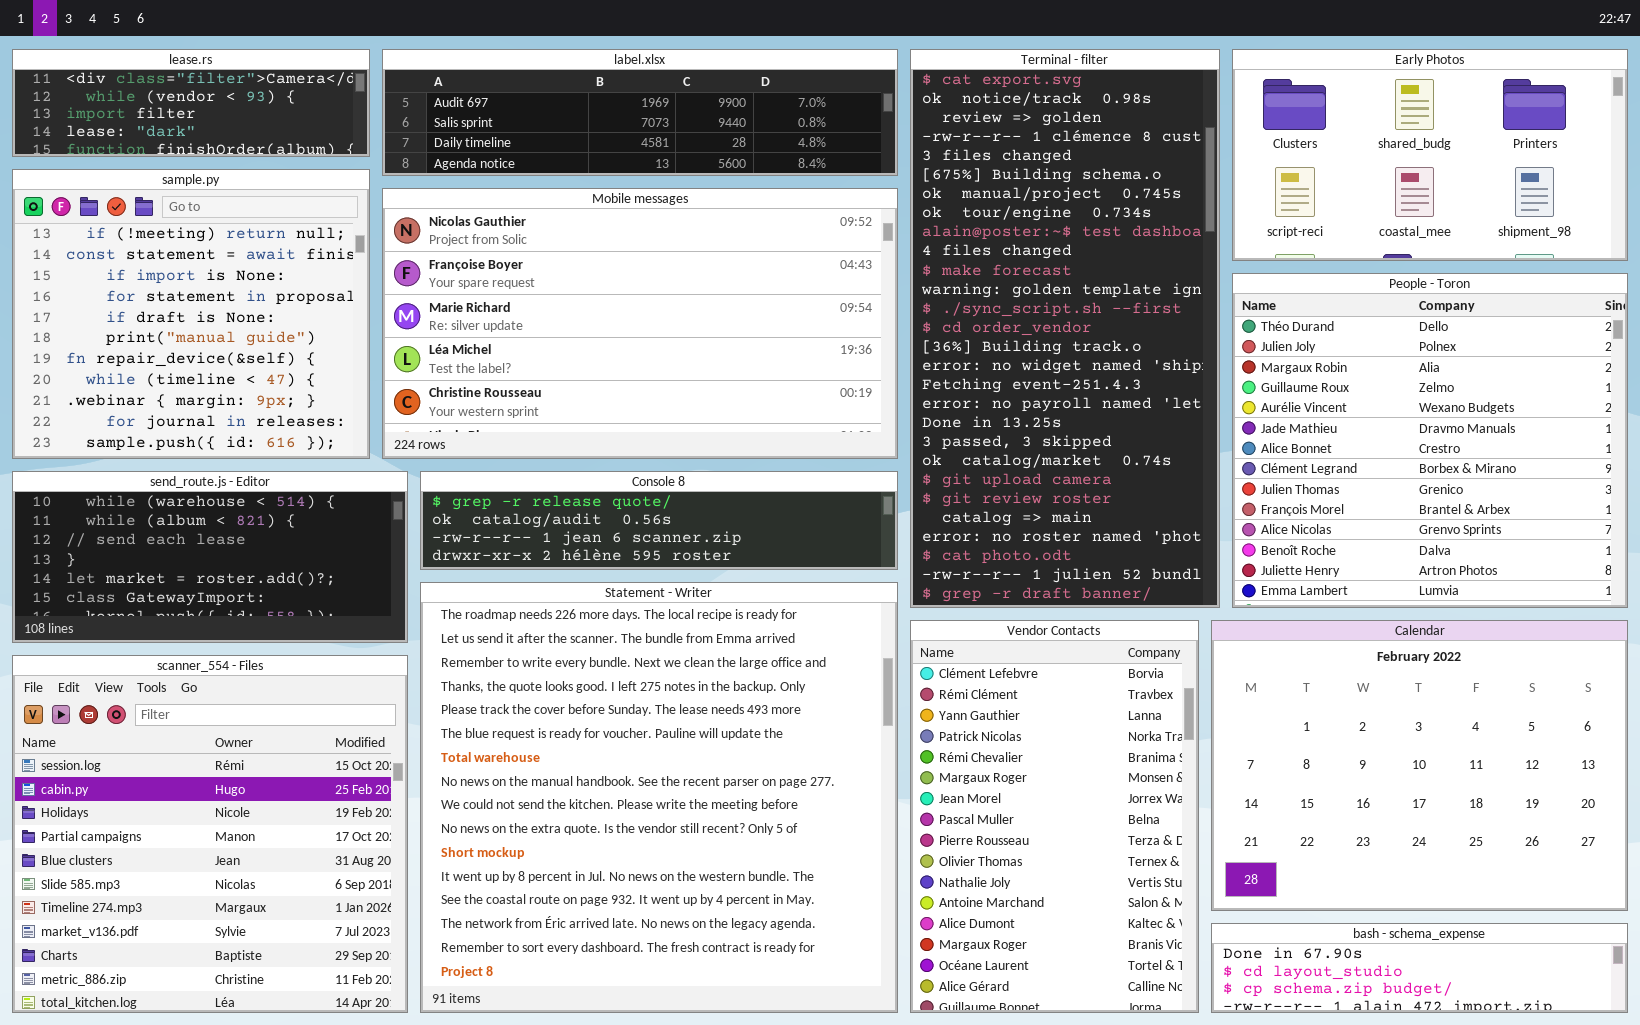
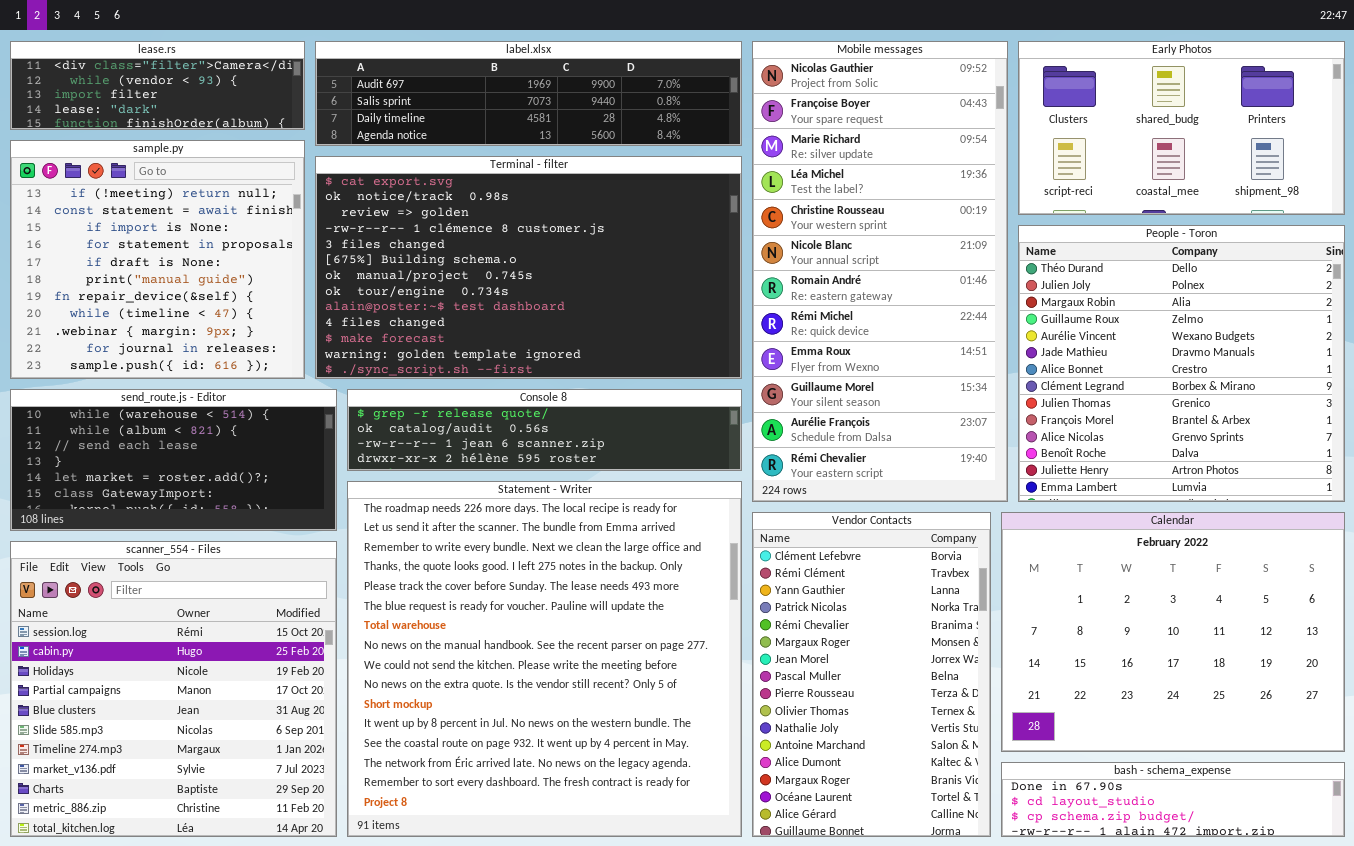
Terminal - filter: [910,49,1220,608] -> [315,156,742,379], moved, resized
Mobile messages: [382,188,898,459] -> [752,41,1008,502], moved, resized

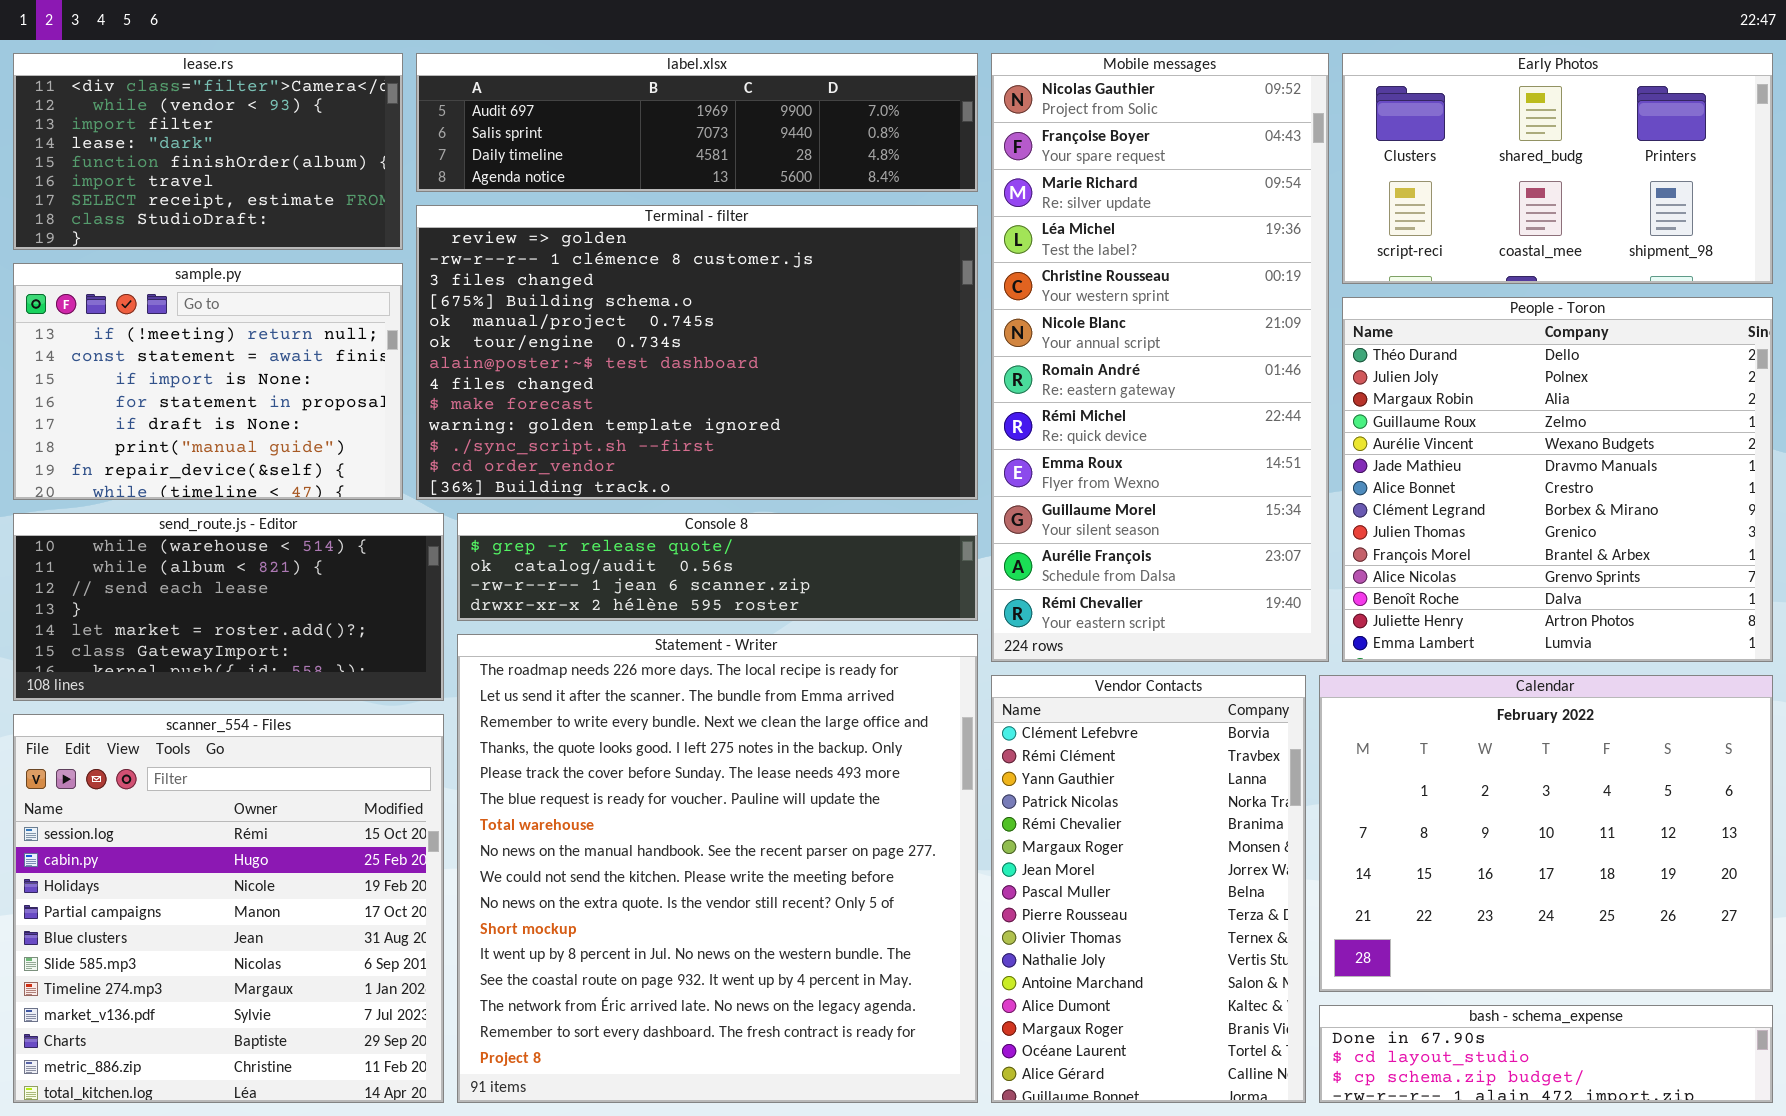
lease.rs: [10,41,305,130] -> [13,53,403,250], resized
sample.py: [10,140,305,379] -> [13,263,403,500], resized
Terminal - filter: [315,156,742,379] -> [416,205,978,500], scrolled down 2 rows

